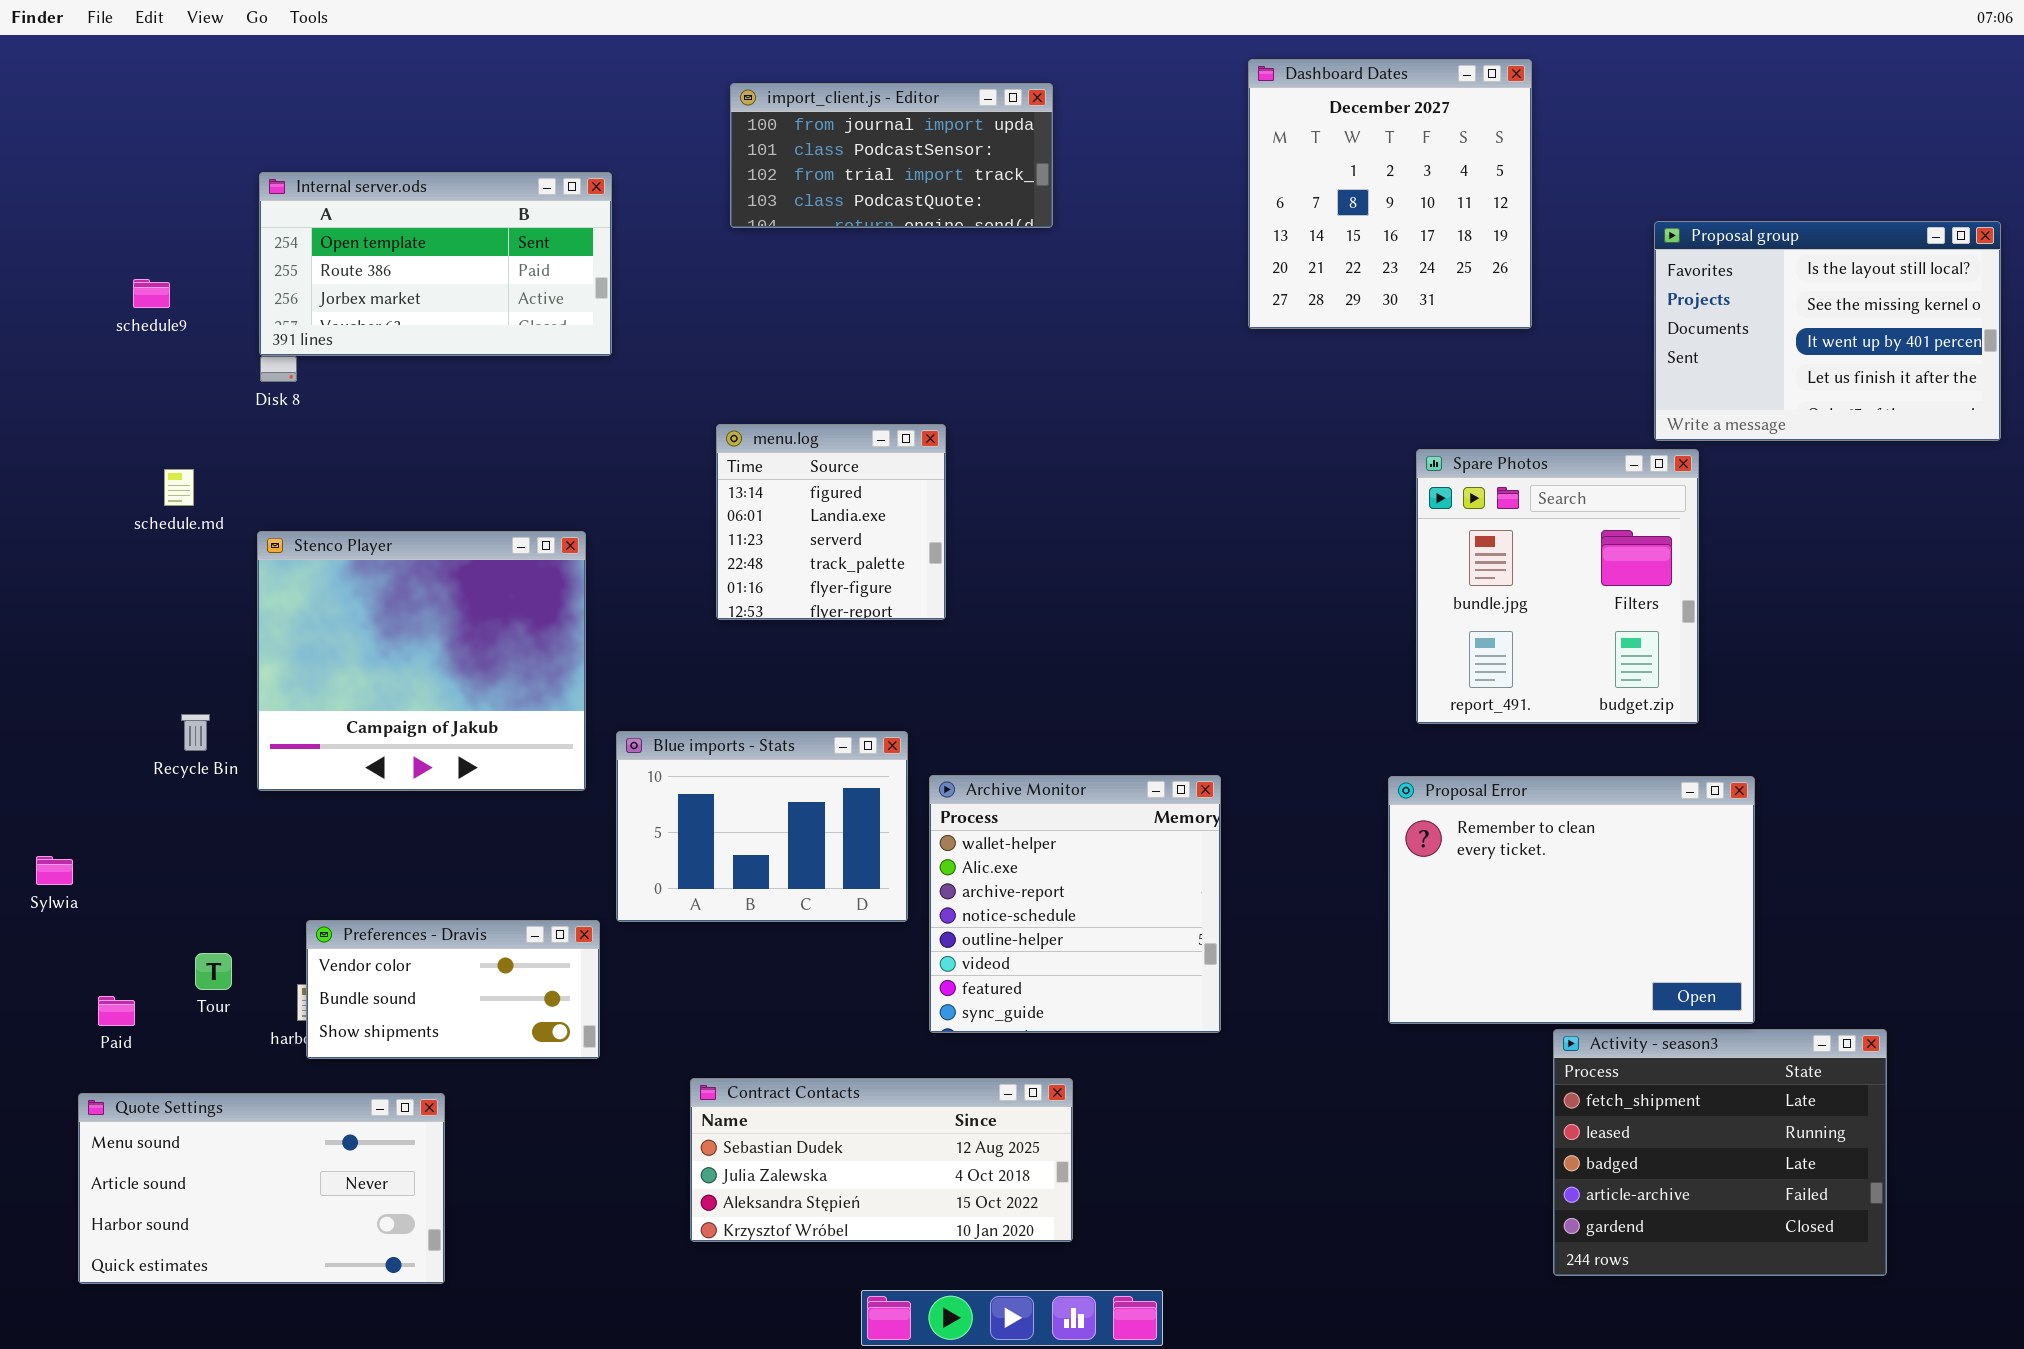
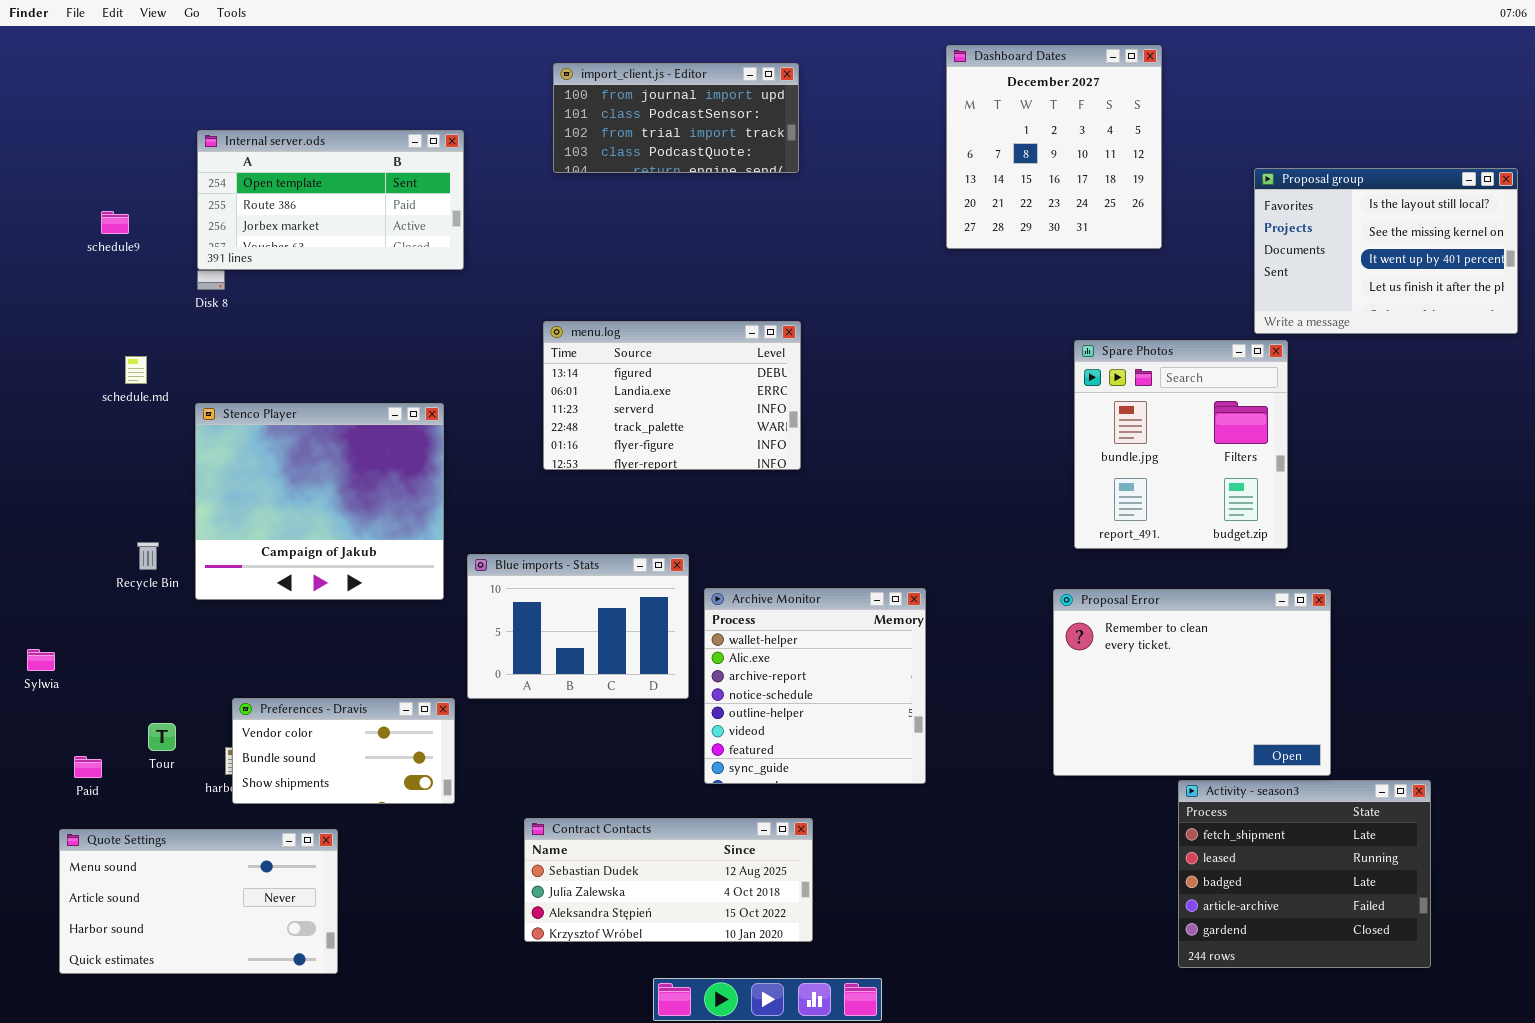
menu.log: [716,424,946,620] -> [543,321,801,470], resized

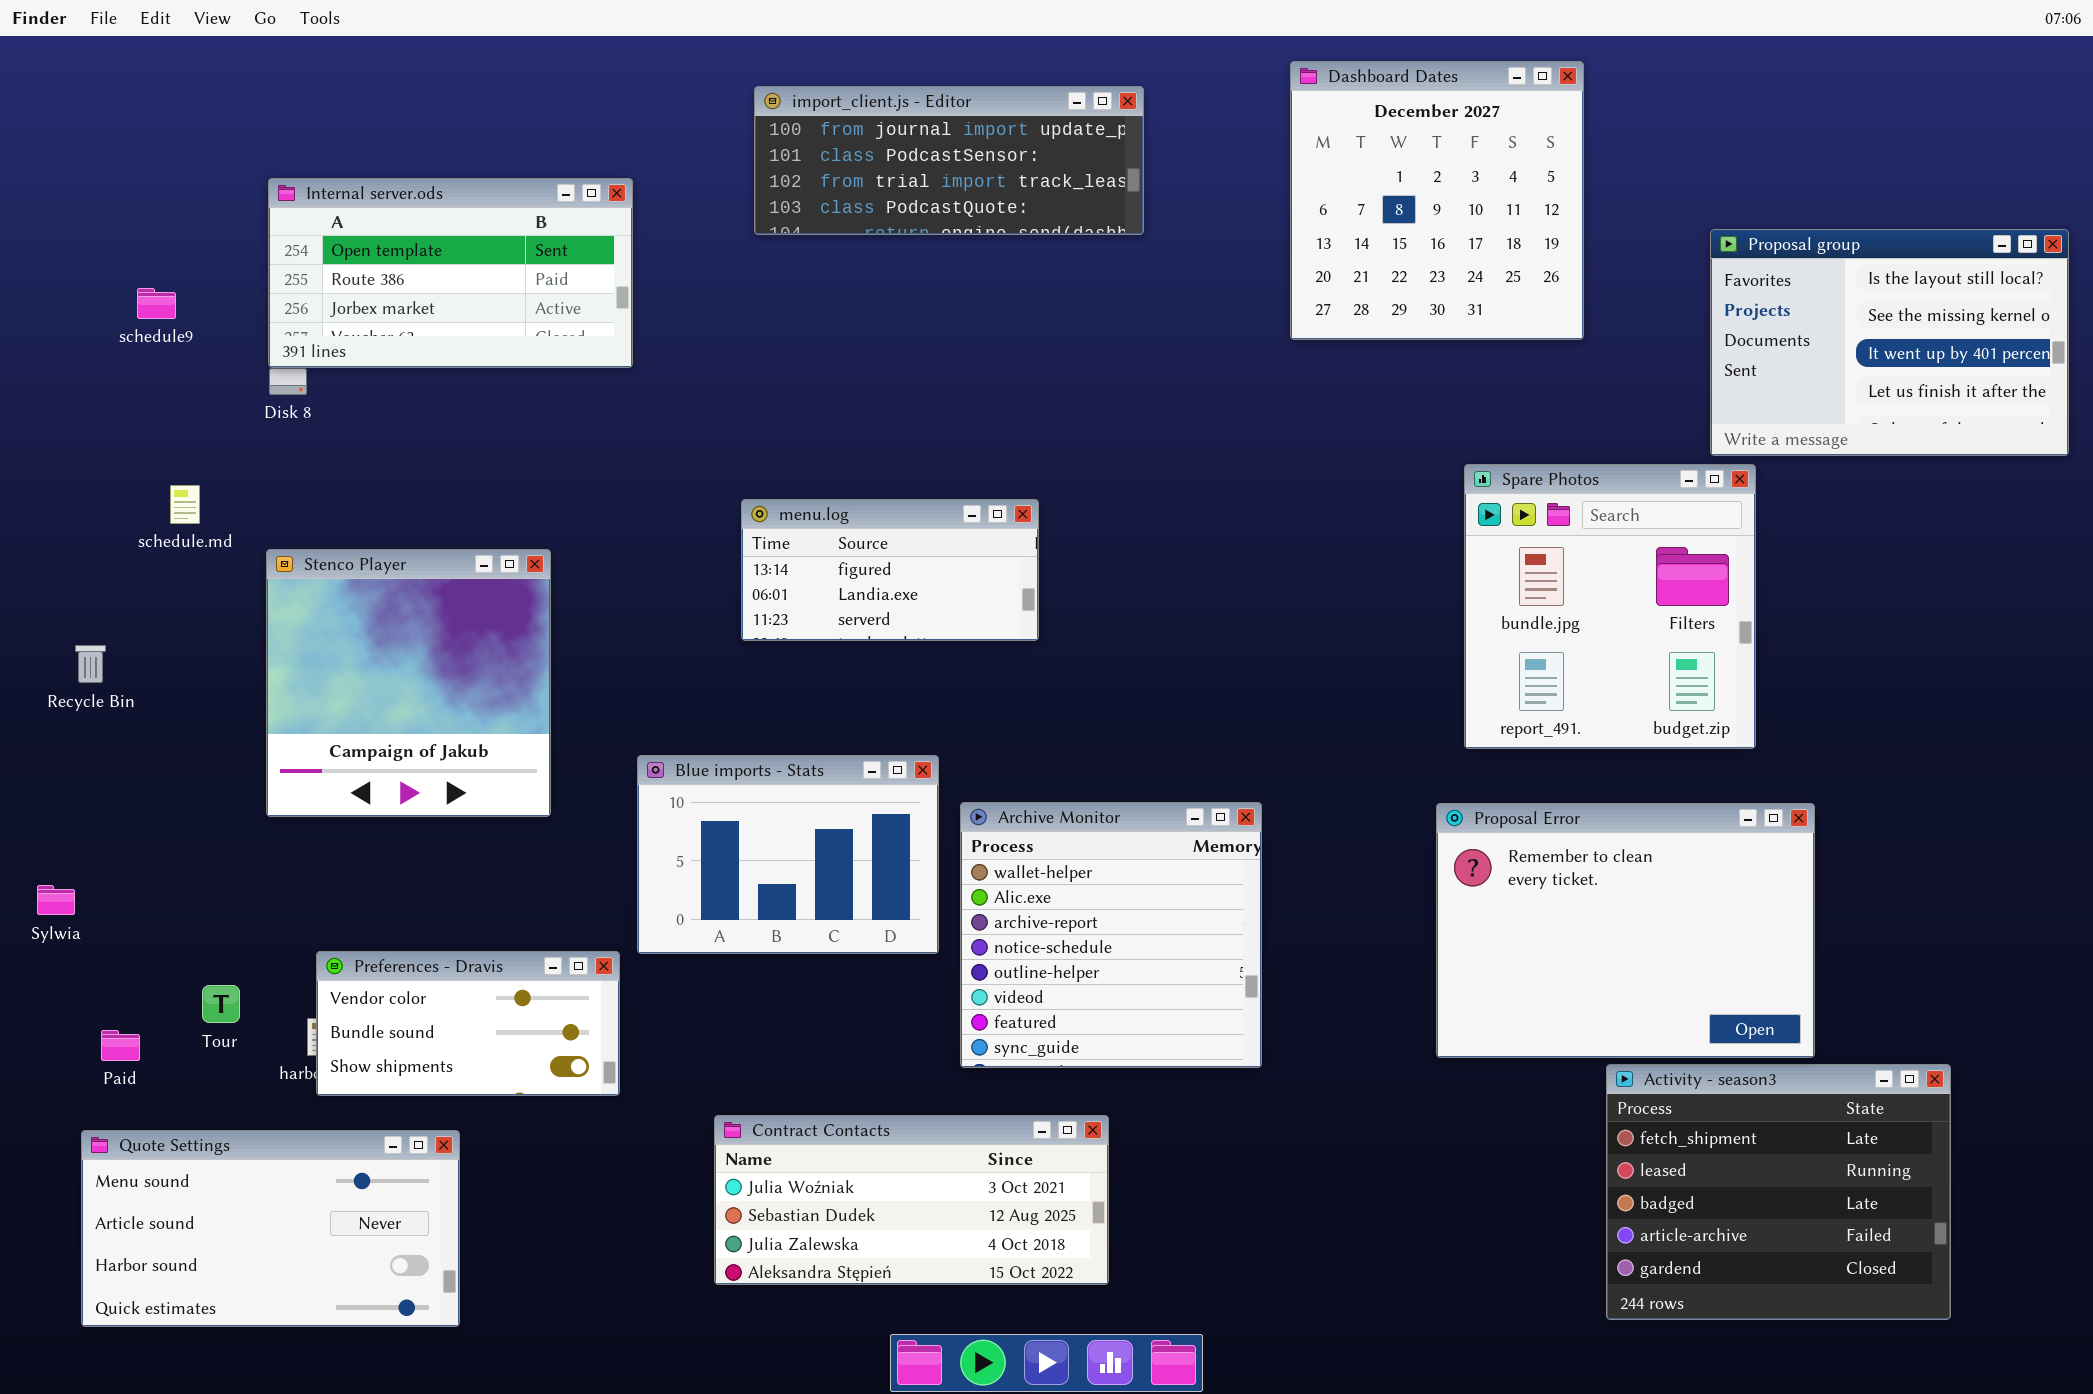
import_client.js - Editor: [553,63,799,173] -> [754,86,1144,235], resized
menu.log: [543,321,801,470] -> [741,499,1039,641], resized
Stenco Player: [195,403,444,600] -> [266,549,551,817], resized
Recycle Bin: [137,542,159,570] -> [75,645,106,683], moved
Contract Contacts: [524,818,813,942] -> [714,1115,1109,1285], scrolled up 1 row

